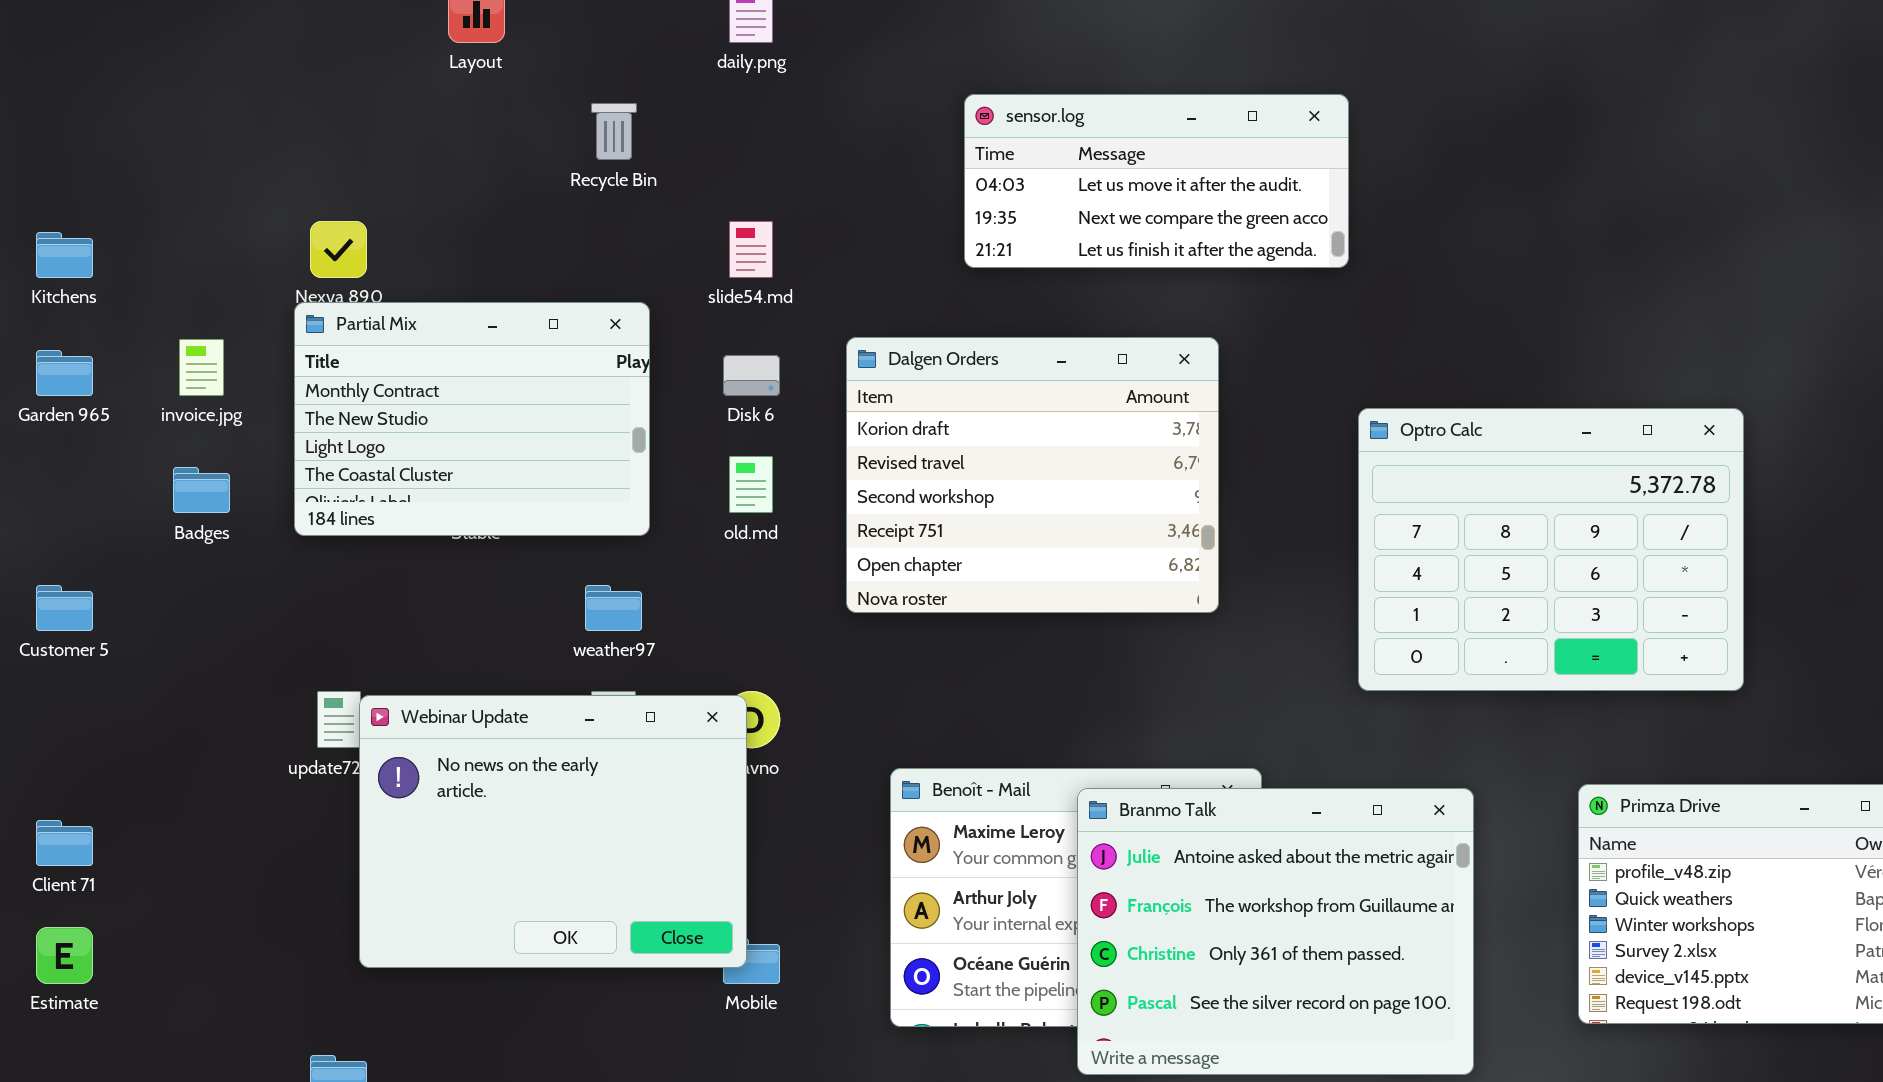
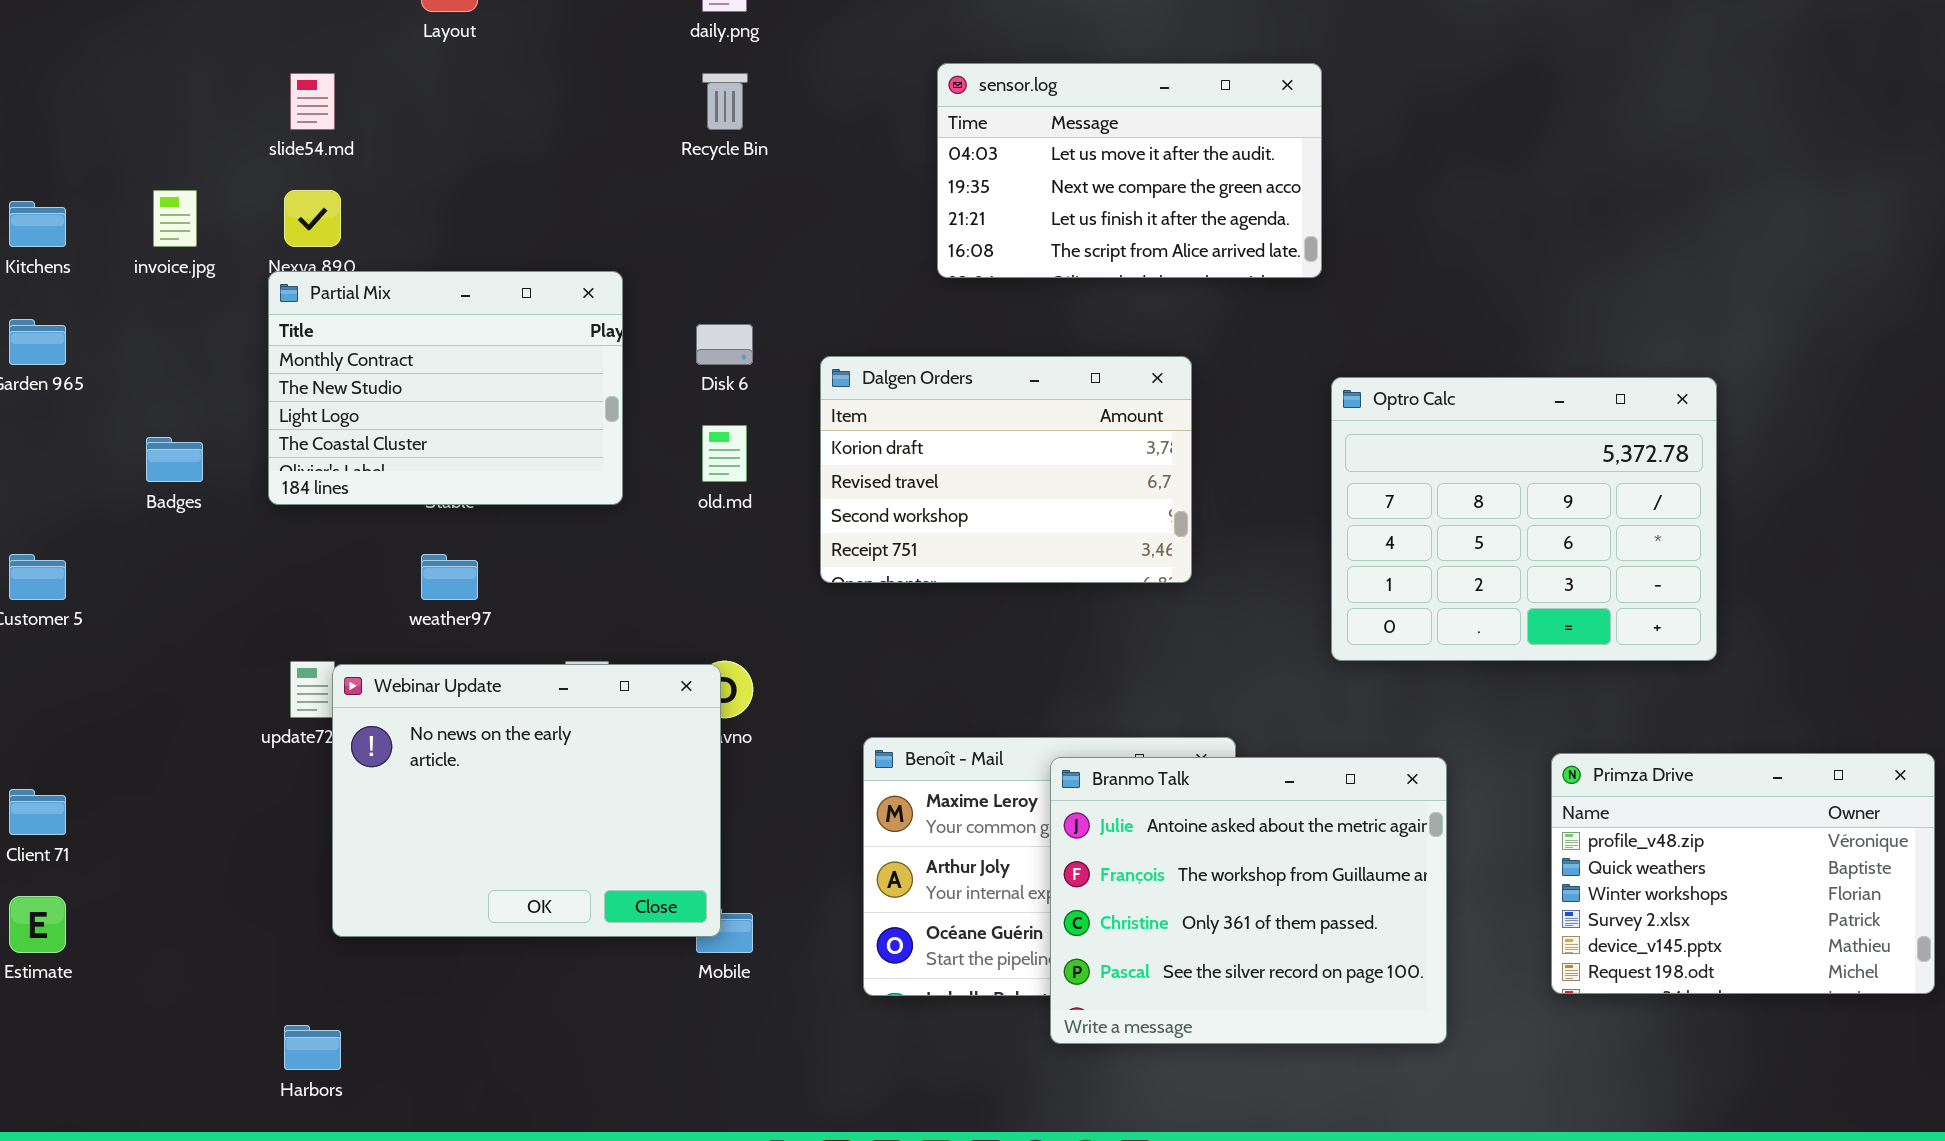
sensor.log: [964,94,1349,268] -> [937,63,1322,278], resized
Recycle Bin: [591,103,637,160] -> [702,73,748,130], moved
slide54.md: [729,221,773,278] -> [290,73,335,130], moved
Dalgen Orders: [846,337,1219,613] -> [820,356,1192,583], resized
invoice.jpg: [179,339,224,396] -> [153,190,197,247], moved
weather97: [585,585,642,631] -> [421,554,478,600], moved

